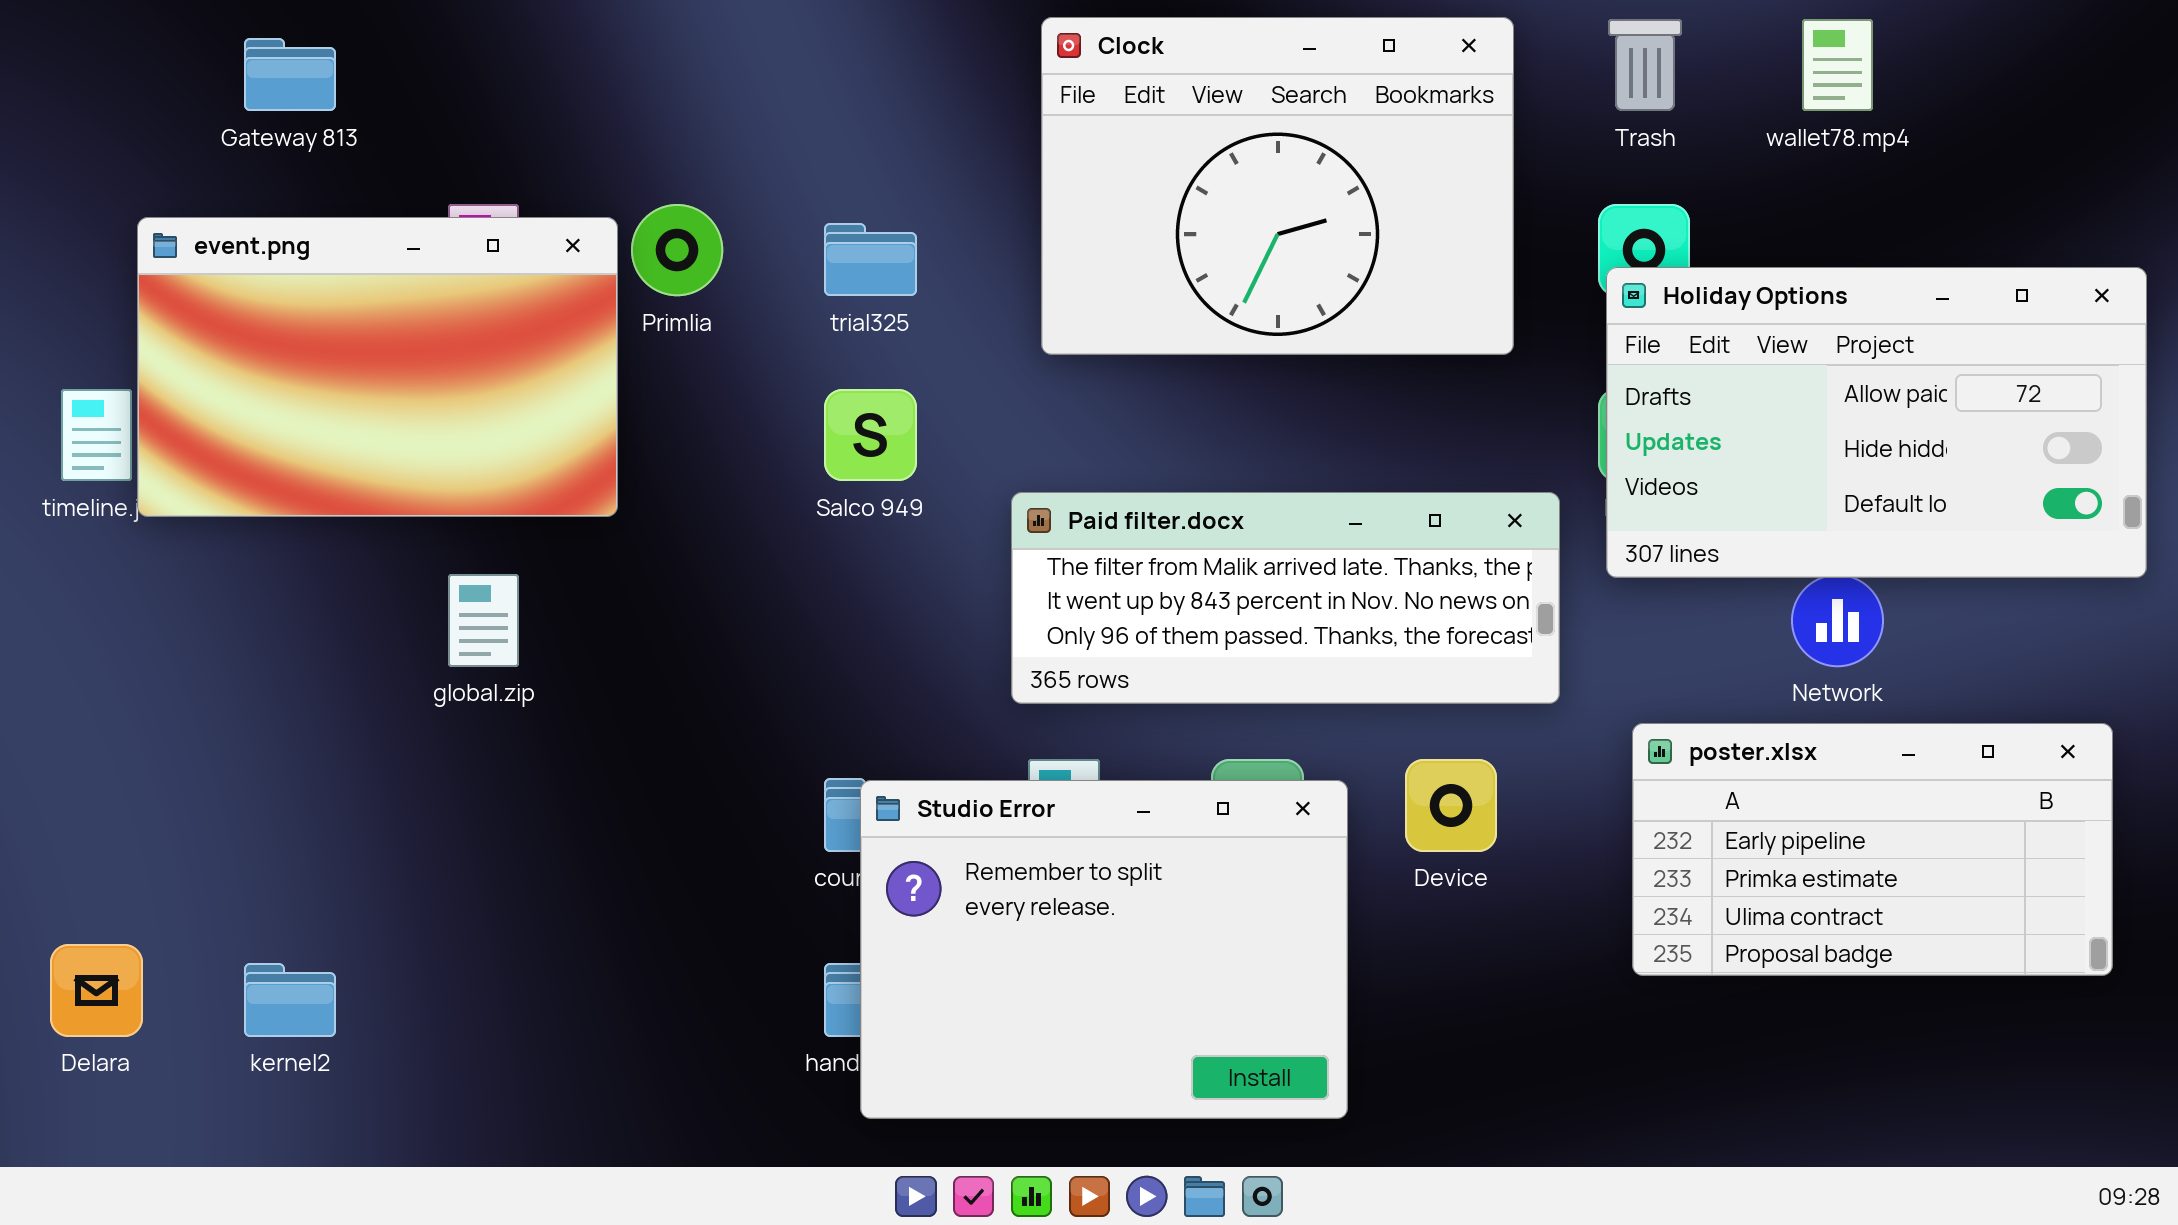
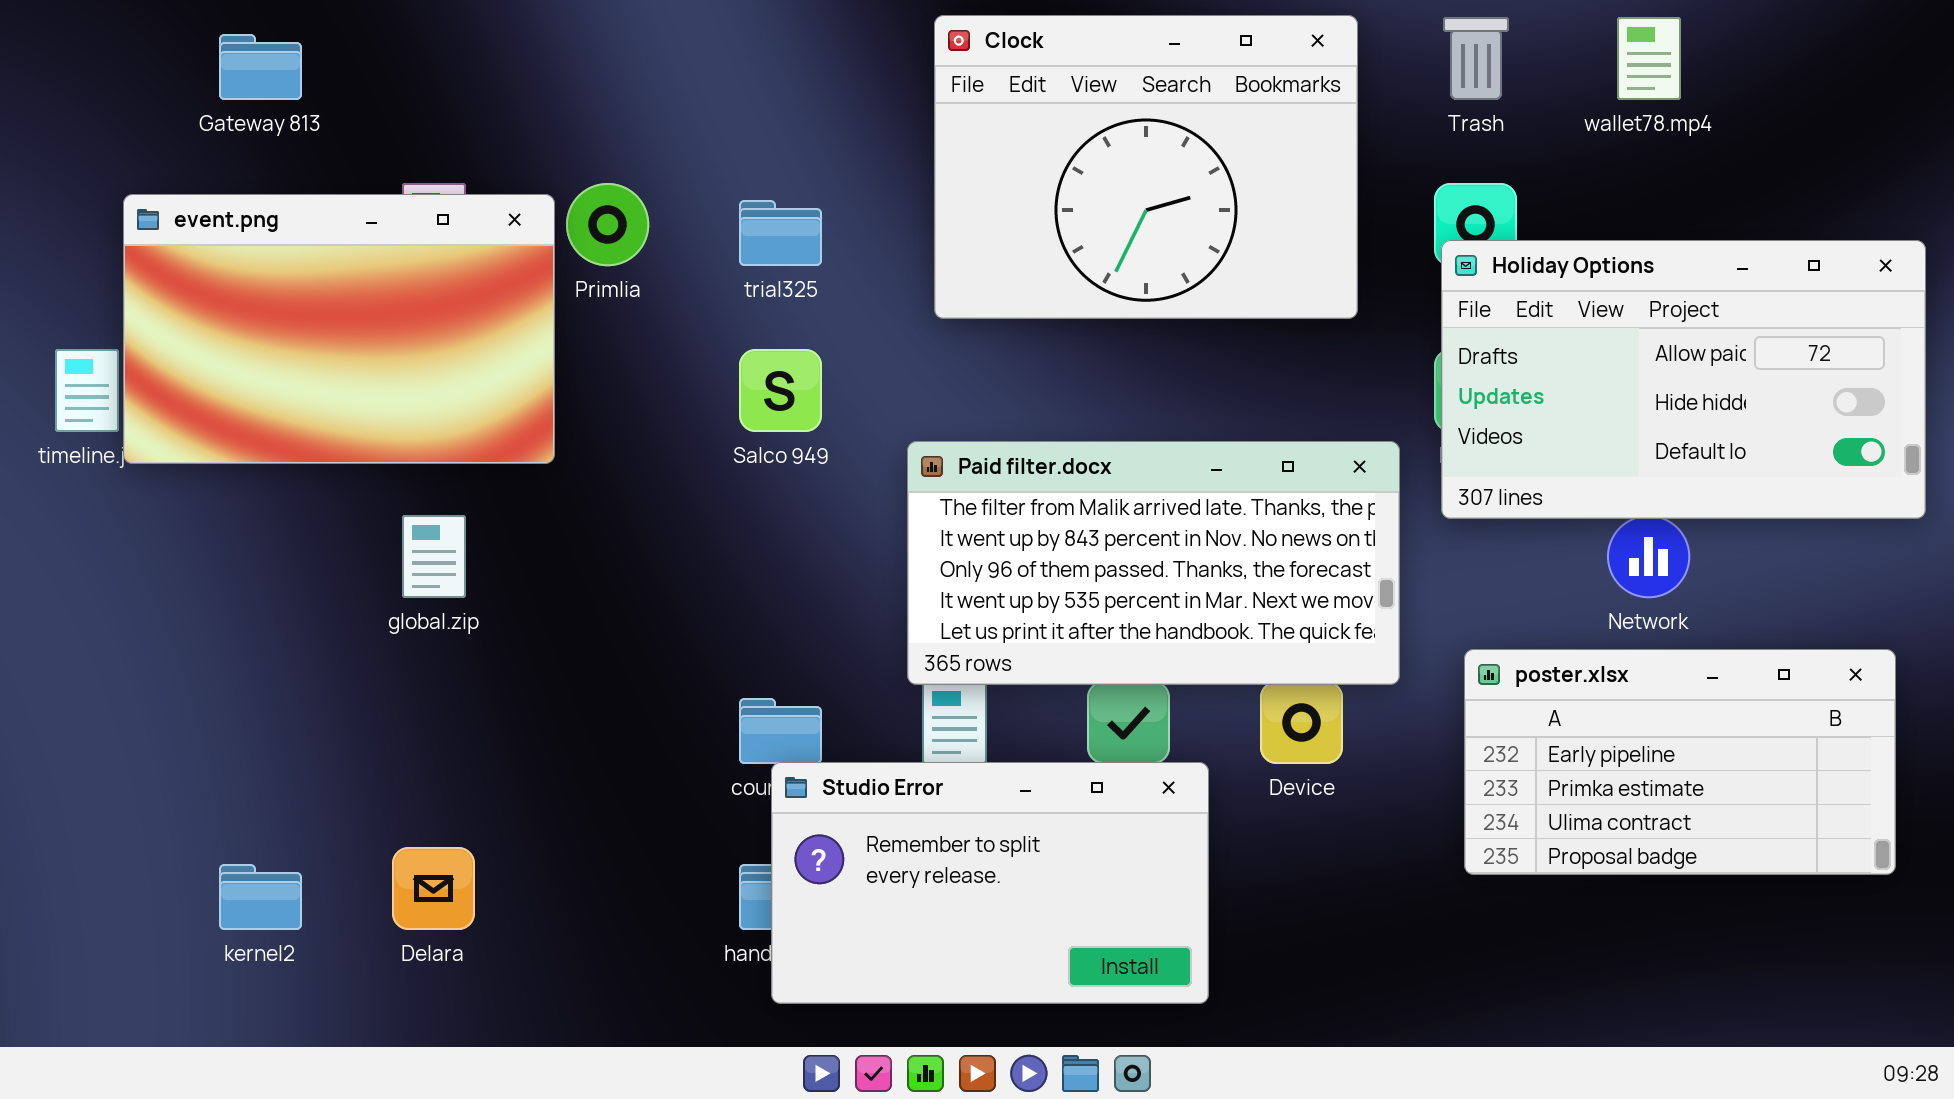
Paid filter.docx: [1011,492,1560,704] -> [907,441,1400,685], resized
Studio Error: [860,780,1348,1119] -> [771,762,1209,1004], resized
Delara: [50,944,143,1037] -> [392,847,475,930], moved

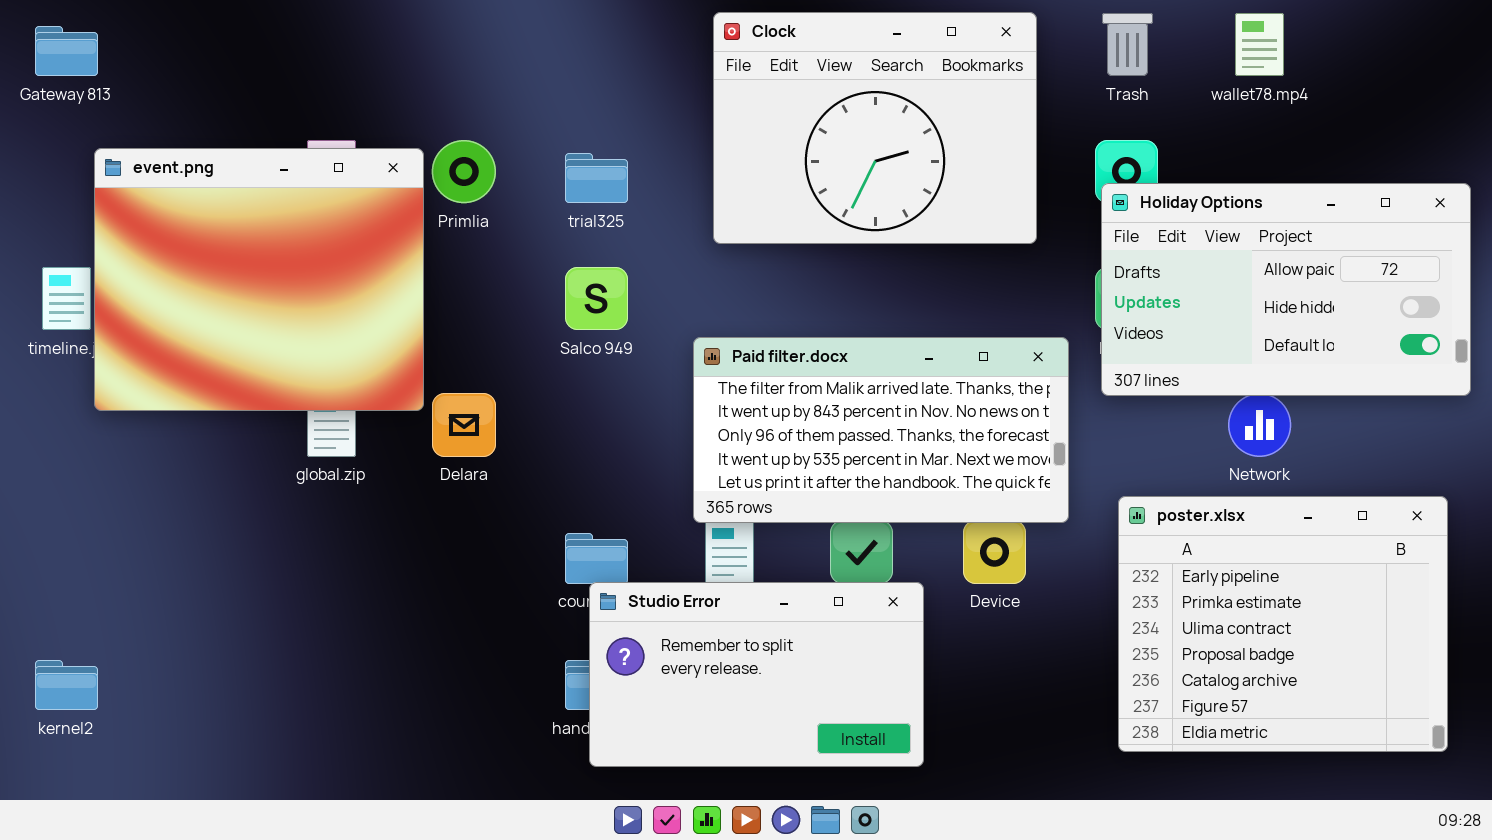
Gateway 813: [219,34,302,100] -> [35,26,98,76], moved
event.png: [123,194,555,464] -> [94,148,424,411], resized
poster.xlsx: [1464,649,1896,875] -> [1118,496,1448,752], resized
Delara: [392,847,475,930] -> [432,393,496,457], moved
kernel2: [219,864,302,930] -> [35,660,98,710], moved

